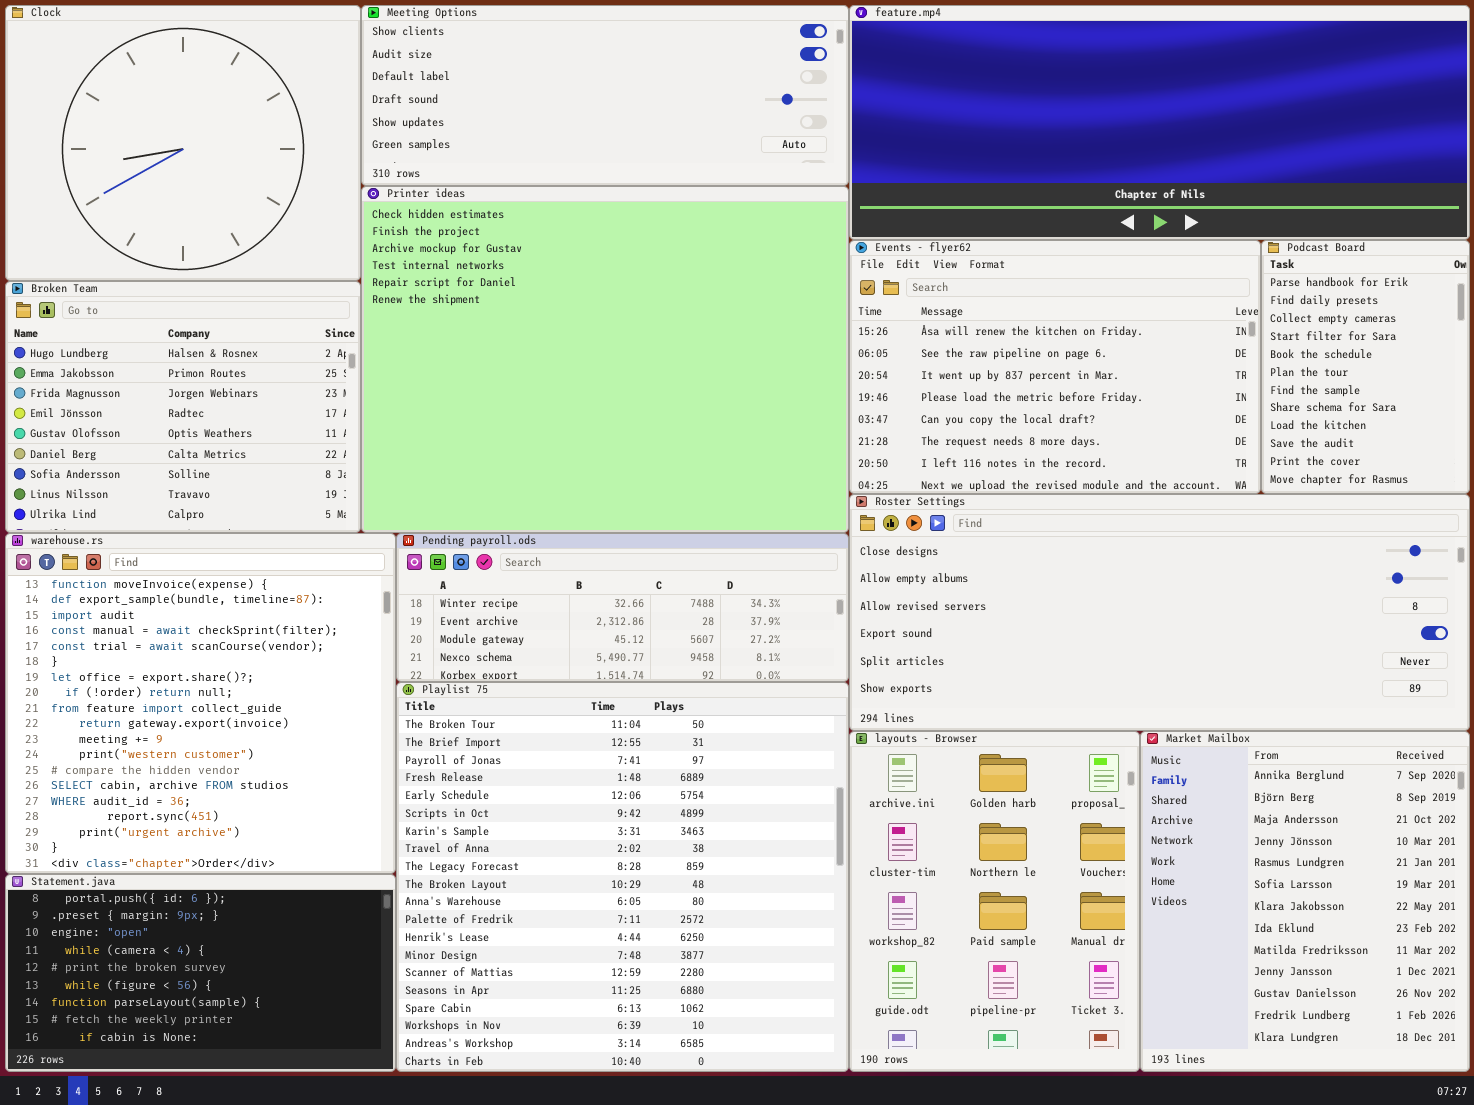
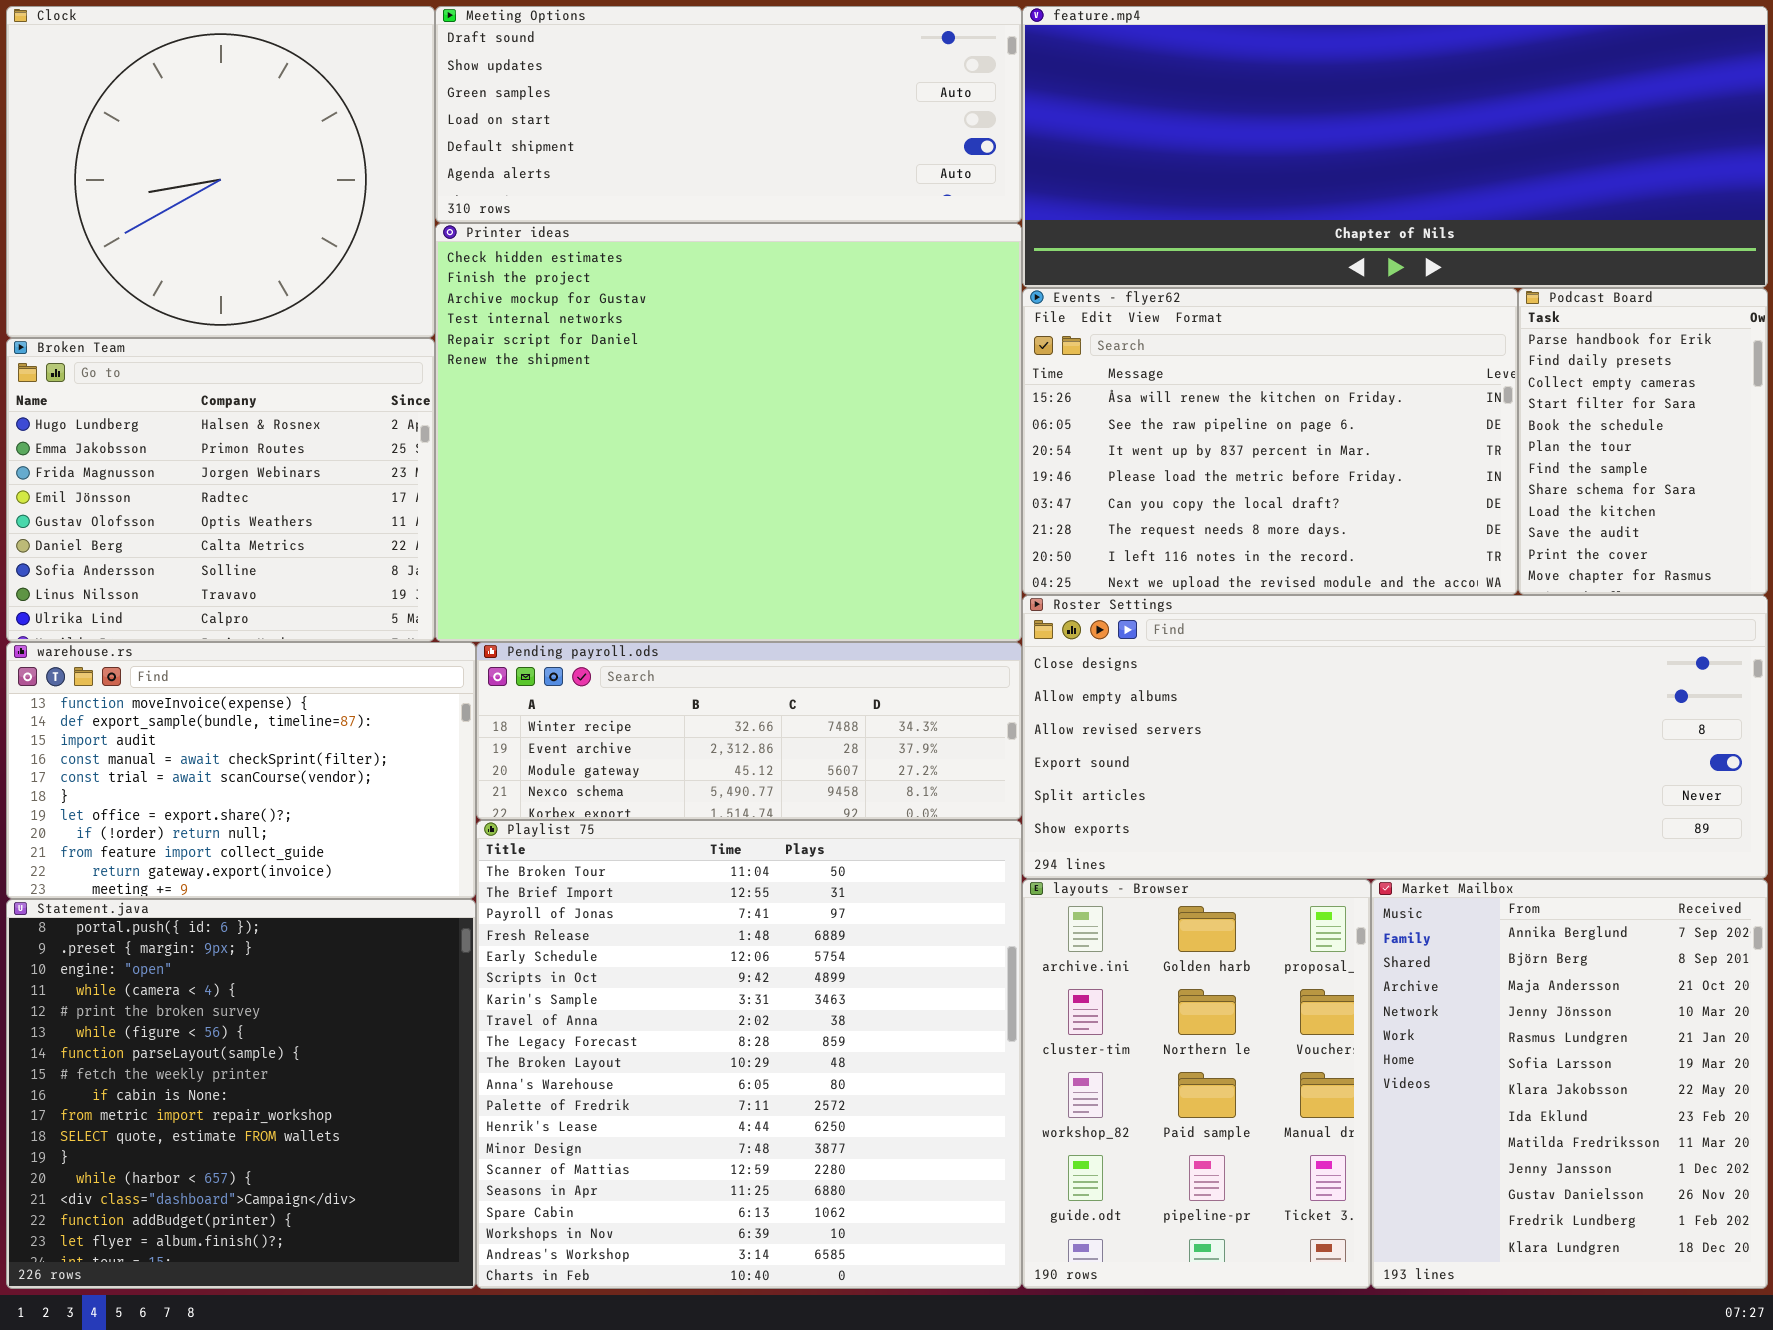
Meeting Options: [361,5,849,186] -> [435,6,1022,223], scrolled down 3 rows
warehouse.rs: [5,533,396,874] -> [6,642,476,899], resized
Statement.java: [5,874,396,1072] -> [6,899,476,1289], resized

